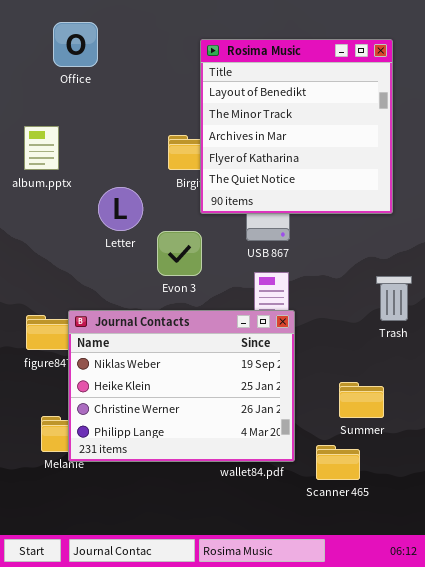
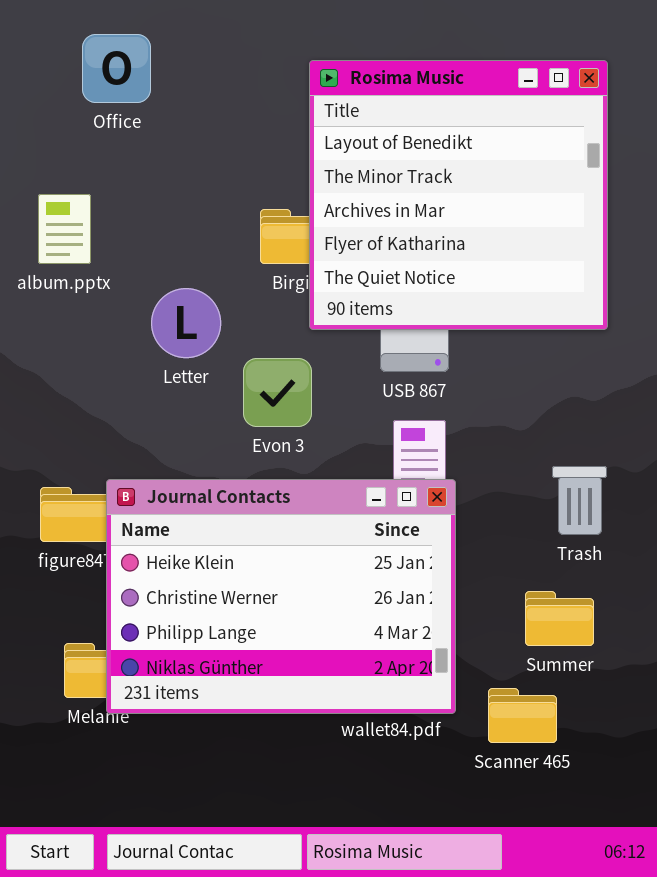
Trash: [376,276,412,321] -> [552,466,607,535], moved
Journal Contacts: [68,310,295,462] -> [106,479,456,714], scrolled down 1 row

